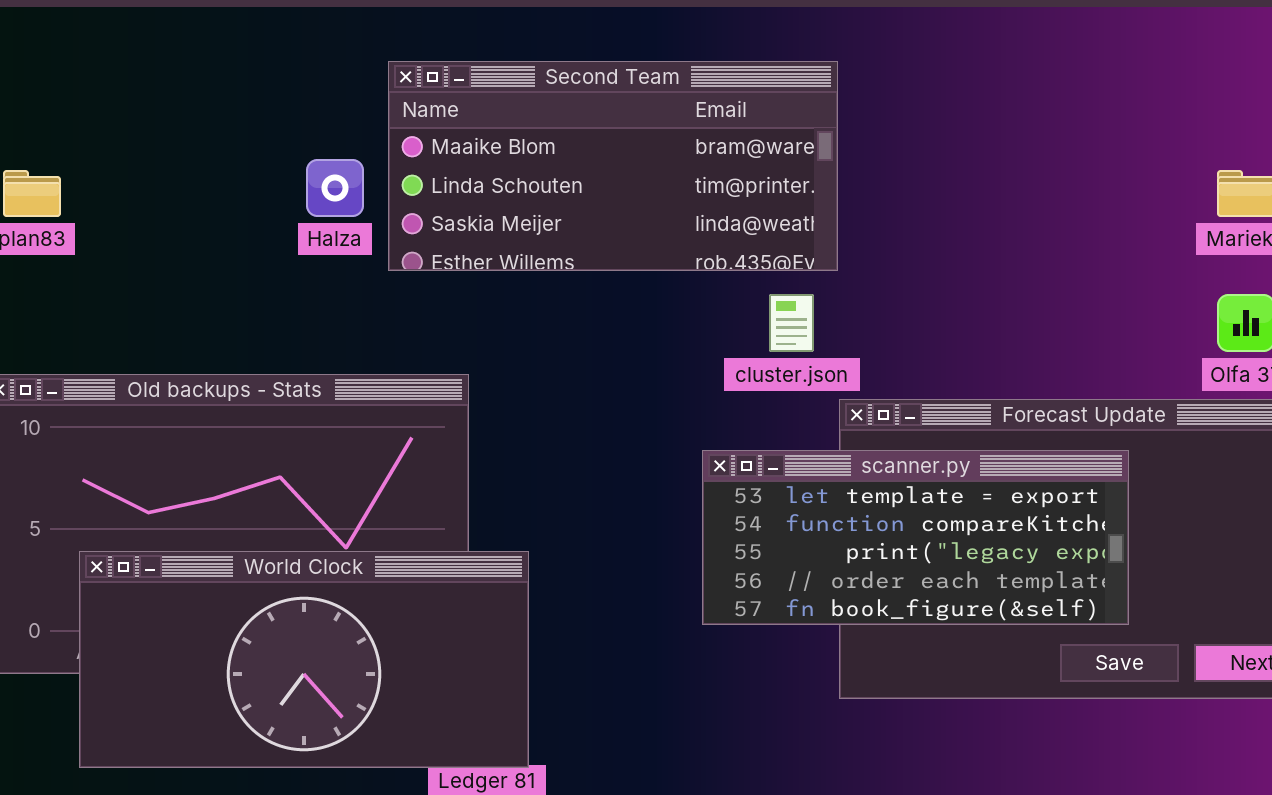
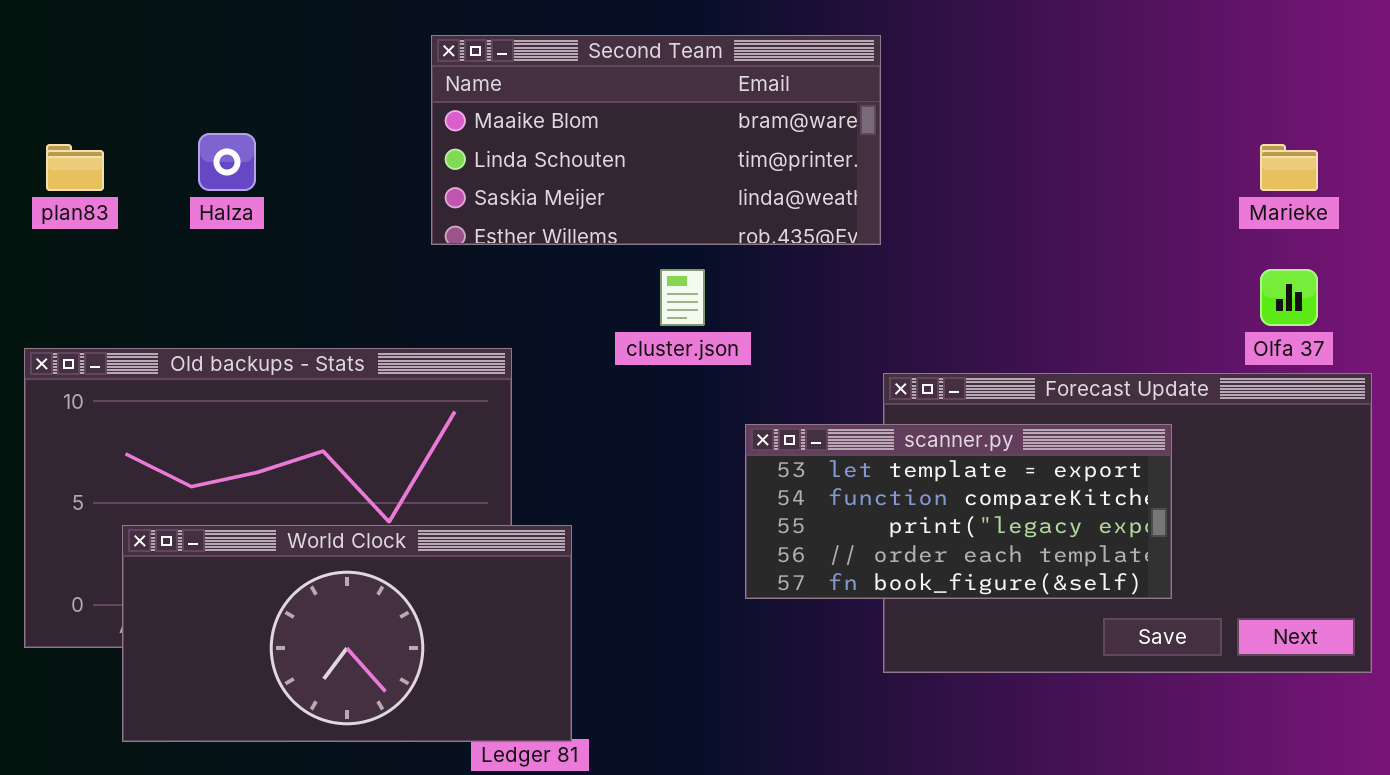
Halza: [306,159,364,217] -> [198,133,256,191], moved
cluster.json: [769,294,814,352] -> [660,269,705,326], moved

